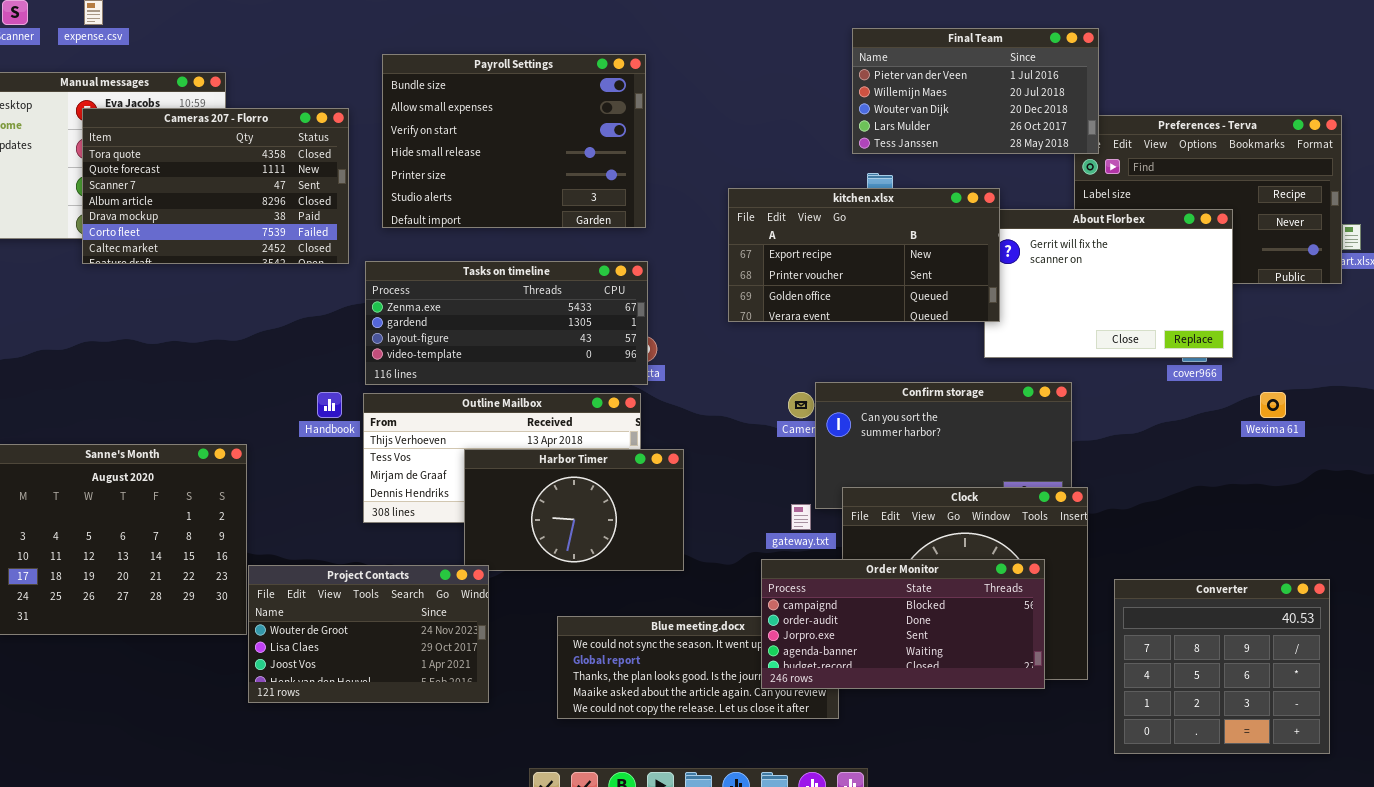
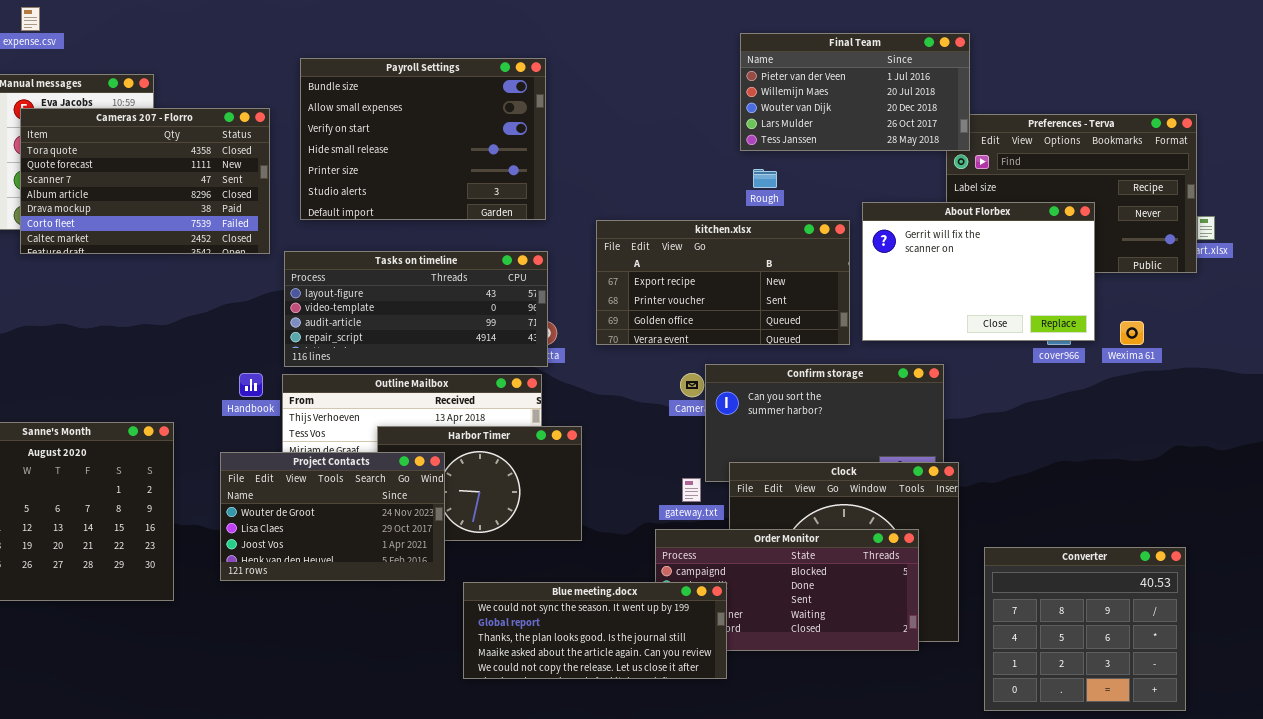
kitchen.xlsx: [728,188,1000,322] -> [596,220,850,345], moved
Tasks on timeline: [365,261,648,385] -> [284,251,548,367], scrolled down 2 rows
Wexima 61: [1260,392,1286,418] -> [1120,321,1144,345], moved
Project Contacts: [248,565,489,703] -> [220,452,445,581], moved
Blue meeting.docx: [557,616,839,719] -> [463,582,727,679], raised

